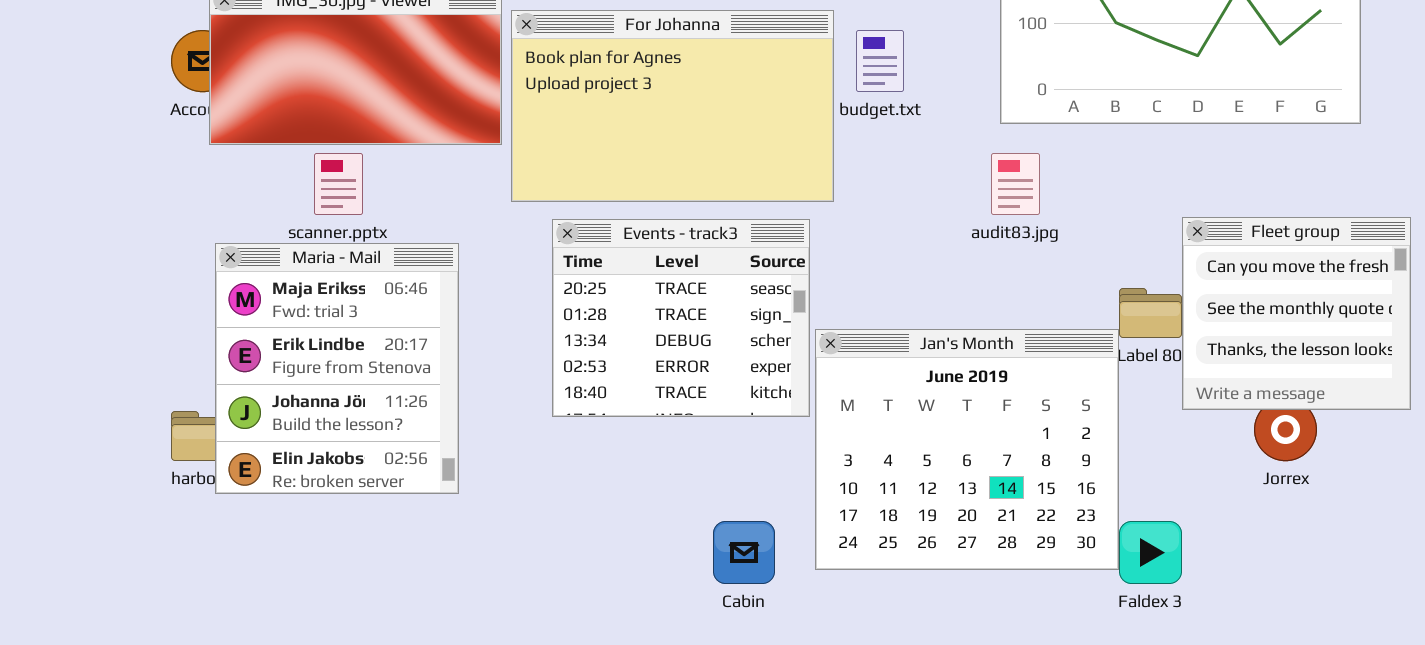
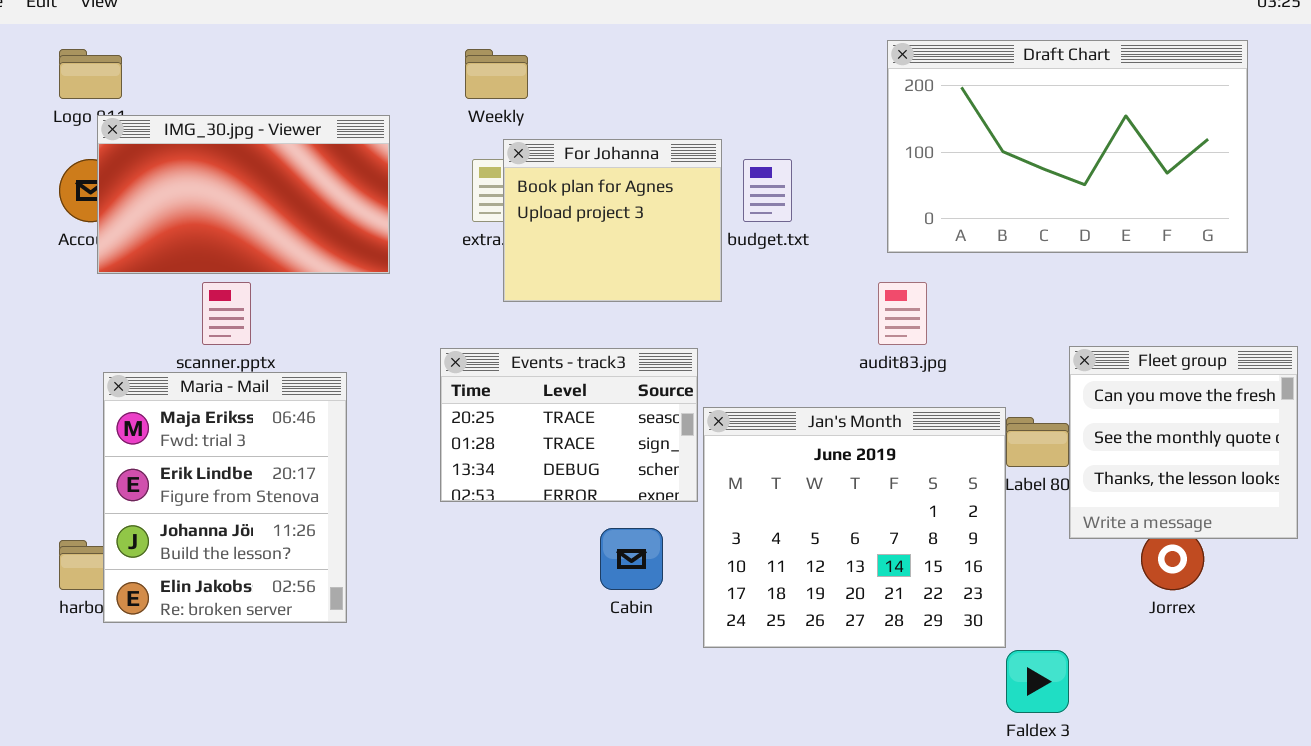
For Johanna: [511,10,834,202] -> [503,139,722,302], resized
Events - track3: [552,219,810,417] -> [440,348,698,502], resized
Jan's Month: [815,329,1119,570] -> [703,407,1006,648], moved
Cabin: [713,521,775,584] -> [600,528,663,590], moved

